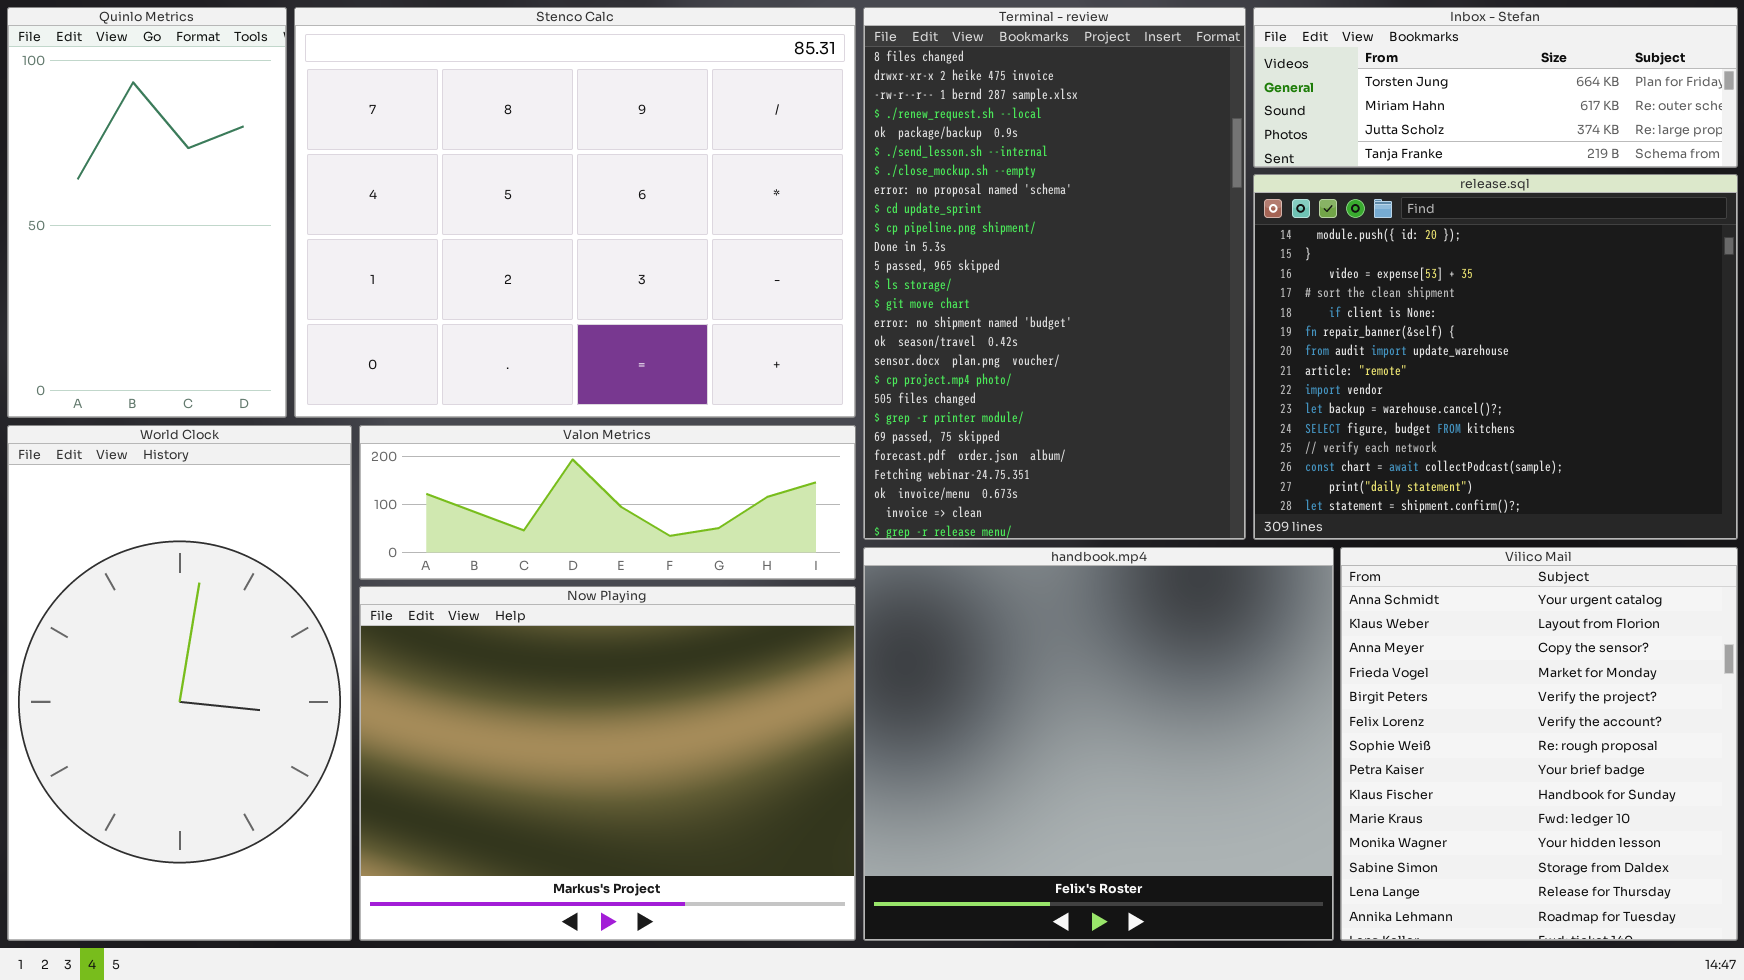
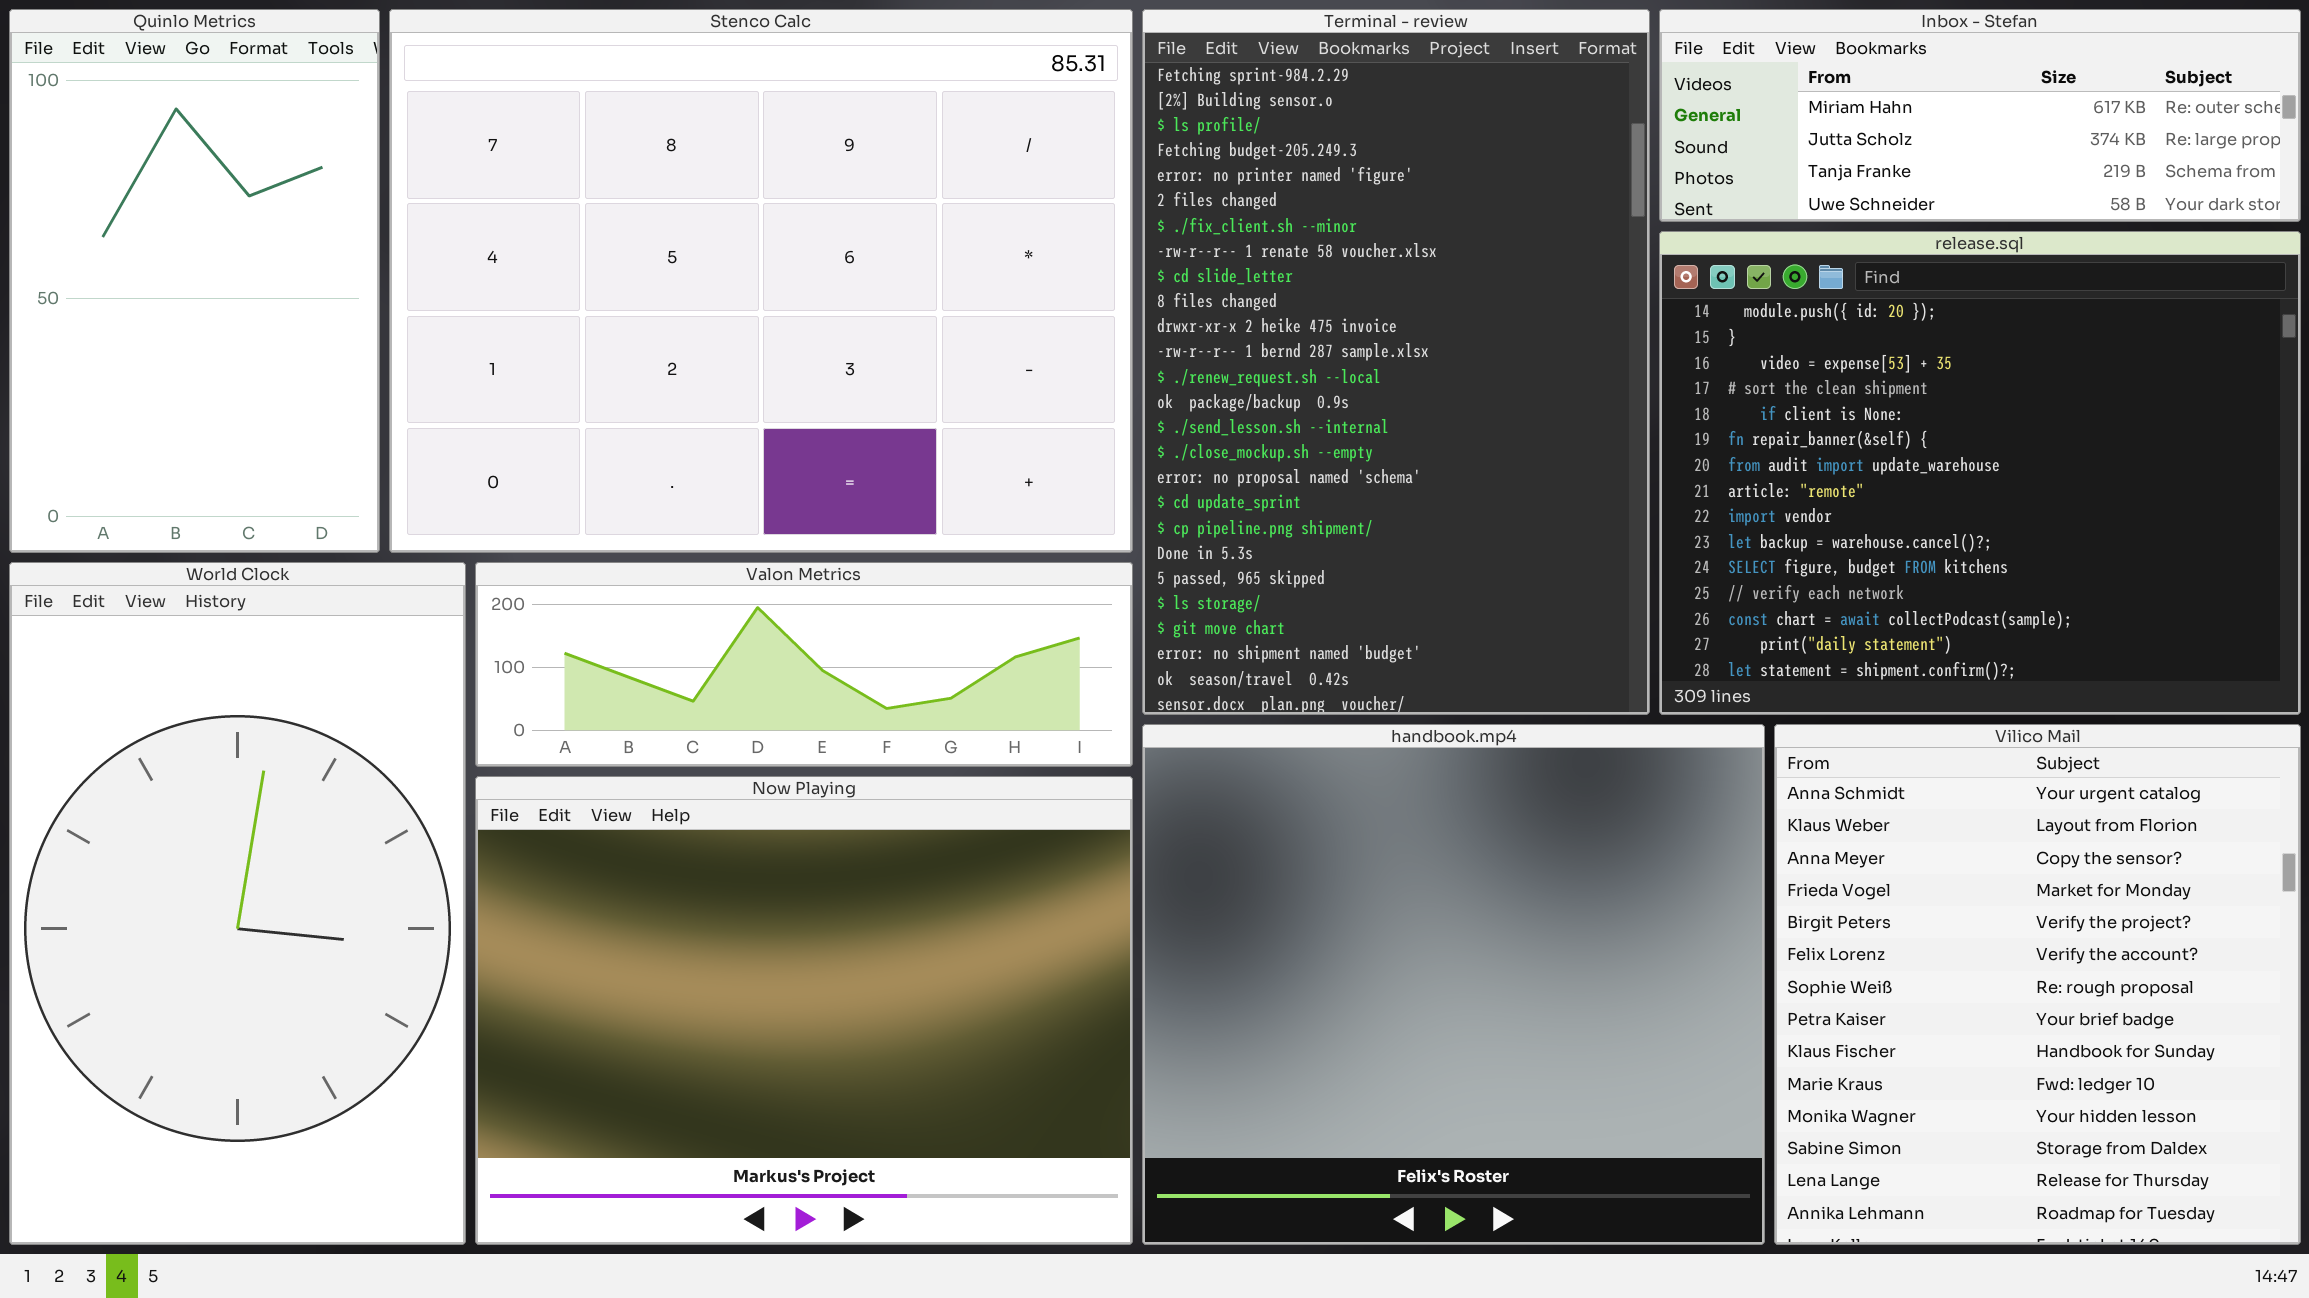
Terminal - review: [863,7,1246,540] -> [1142,9,1650,715], scrolled up 9 rows
Inbox - Stefan: [1253,7,1738,168] -> [1659,9,2301,222], scrolled down 1 row

